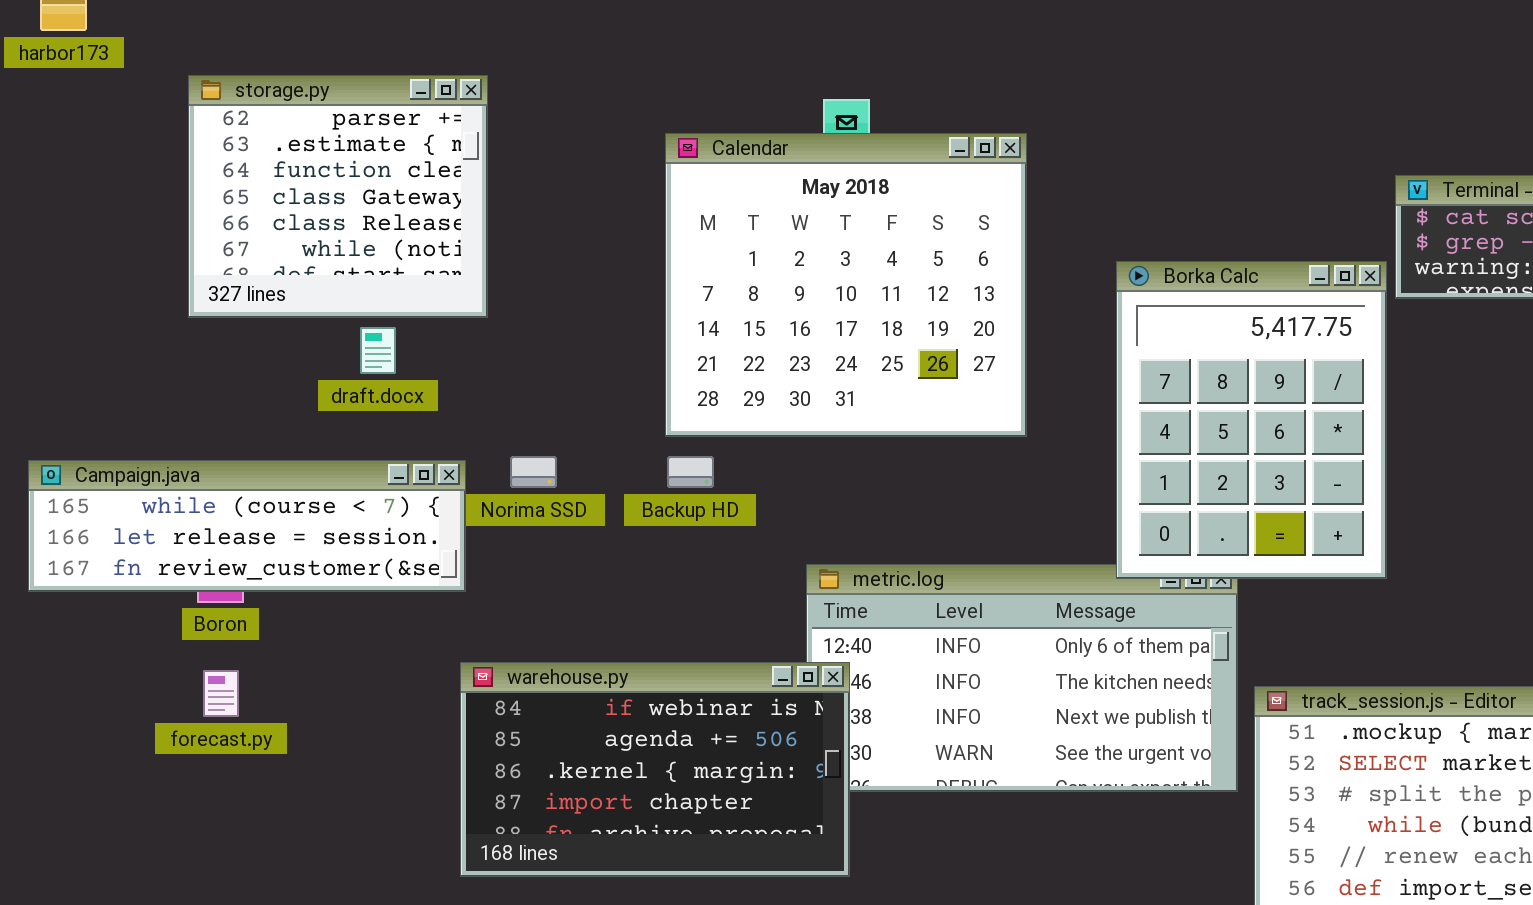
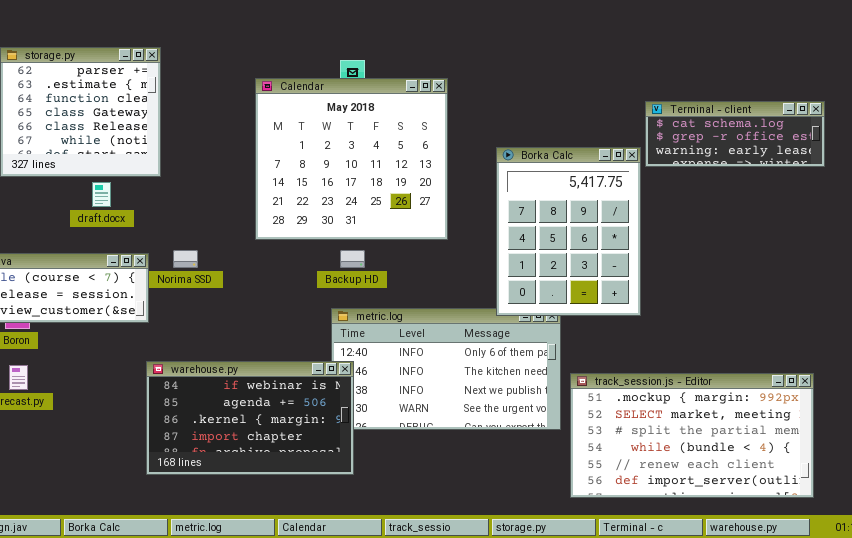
Backup HD: [667,456,714,488] -> [340,250,365,268], moved

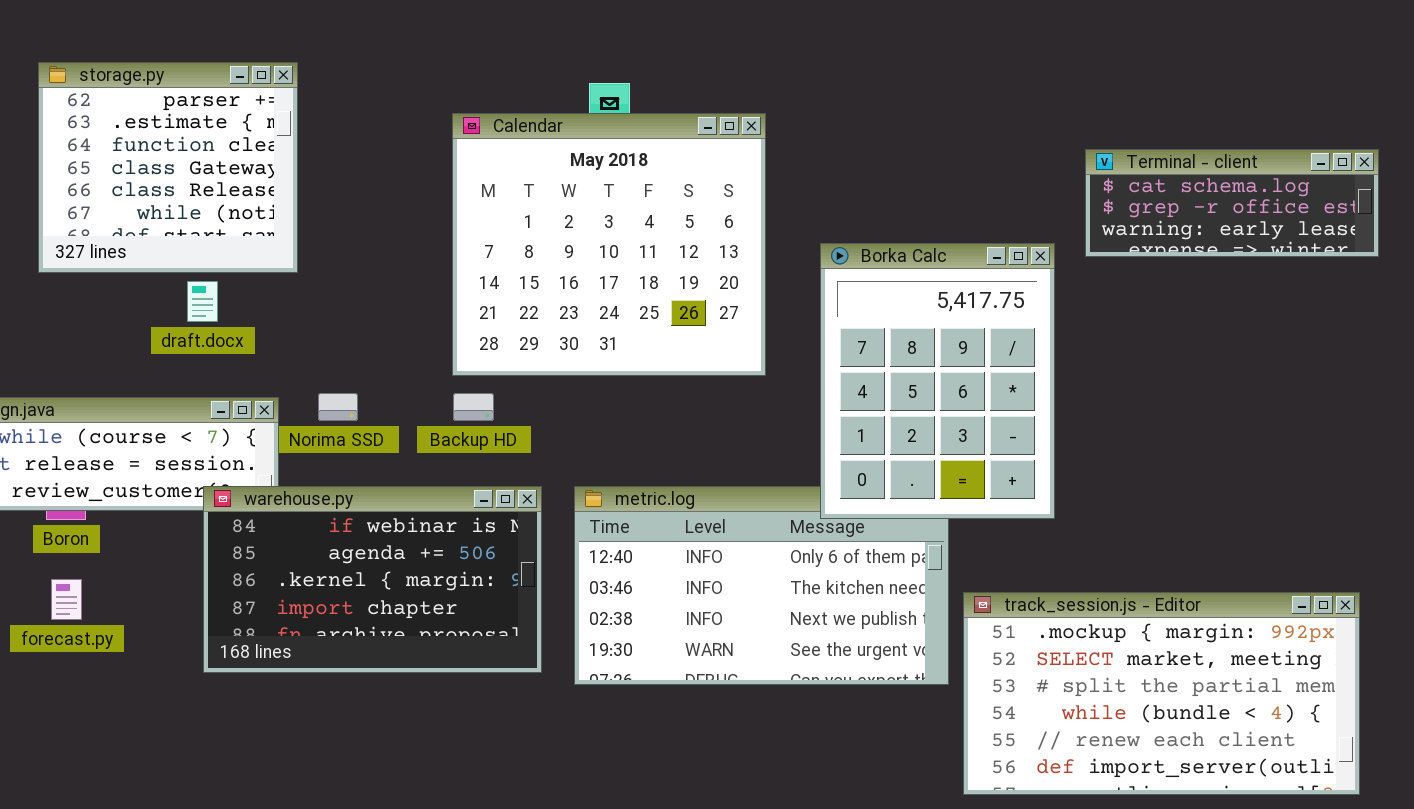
Borka Calc: [496,147,641,316] -> [820,243,1055,519], moved
Backup HD: [340,250,365,268] -> [453,393,494,421], moved
warehouse.py: [146,361,354,475] -> [203,486,542,673], moved

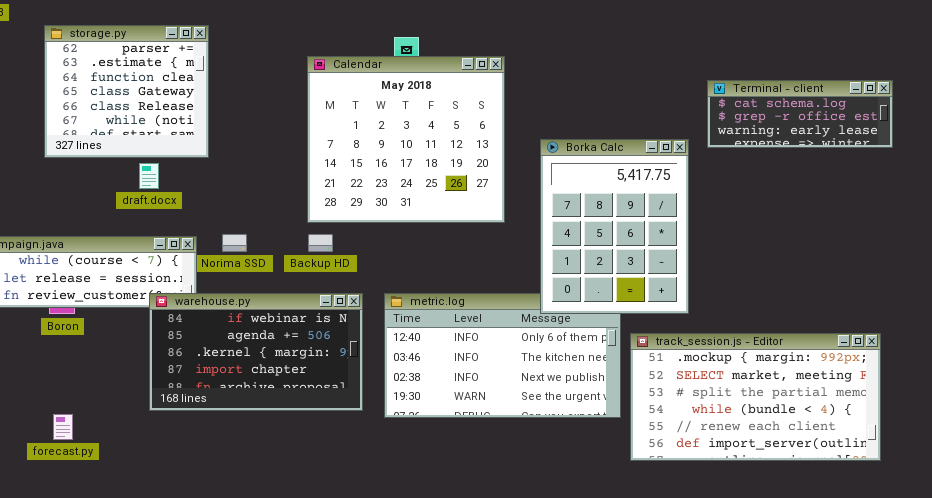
forecast.py: [51,579,82,620] -> [53,414,73,440], moved
track_session.js - Editor: [963,592,1360,795] -> [630,333,881,461], moved

